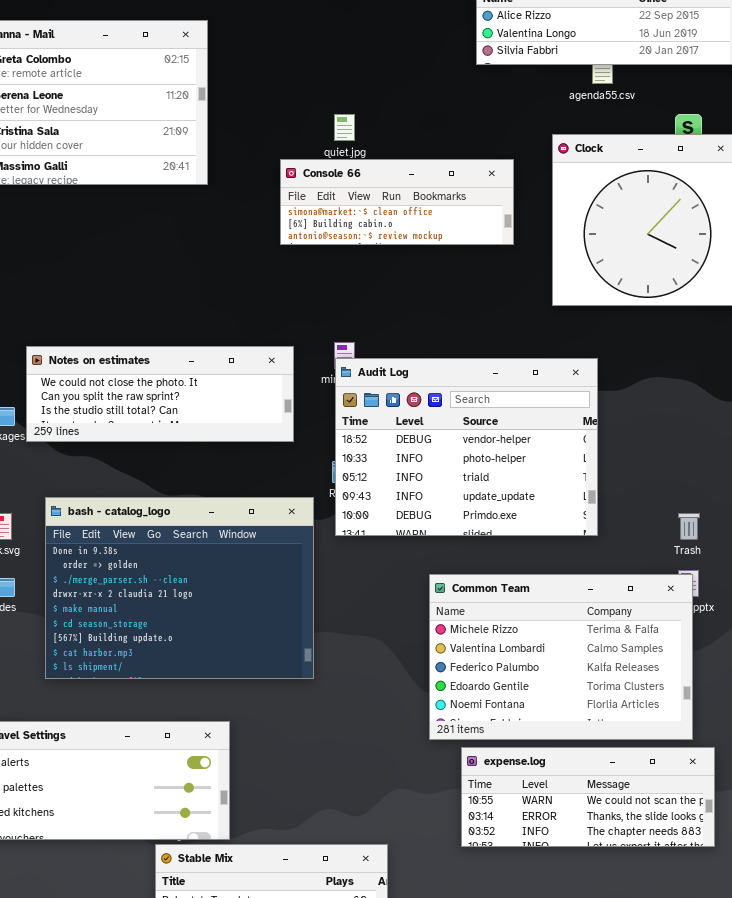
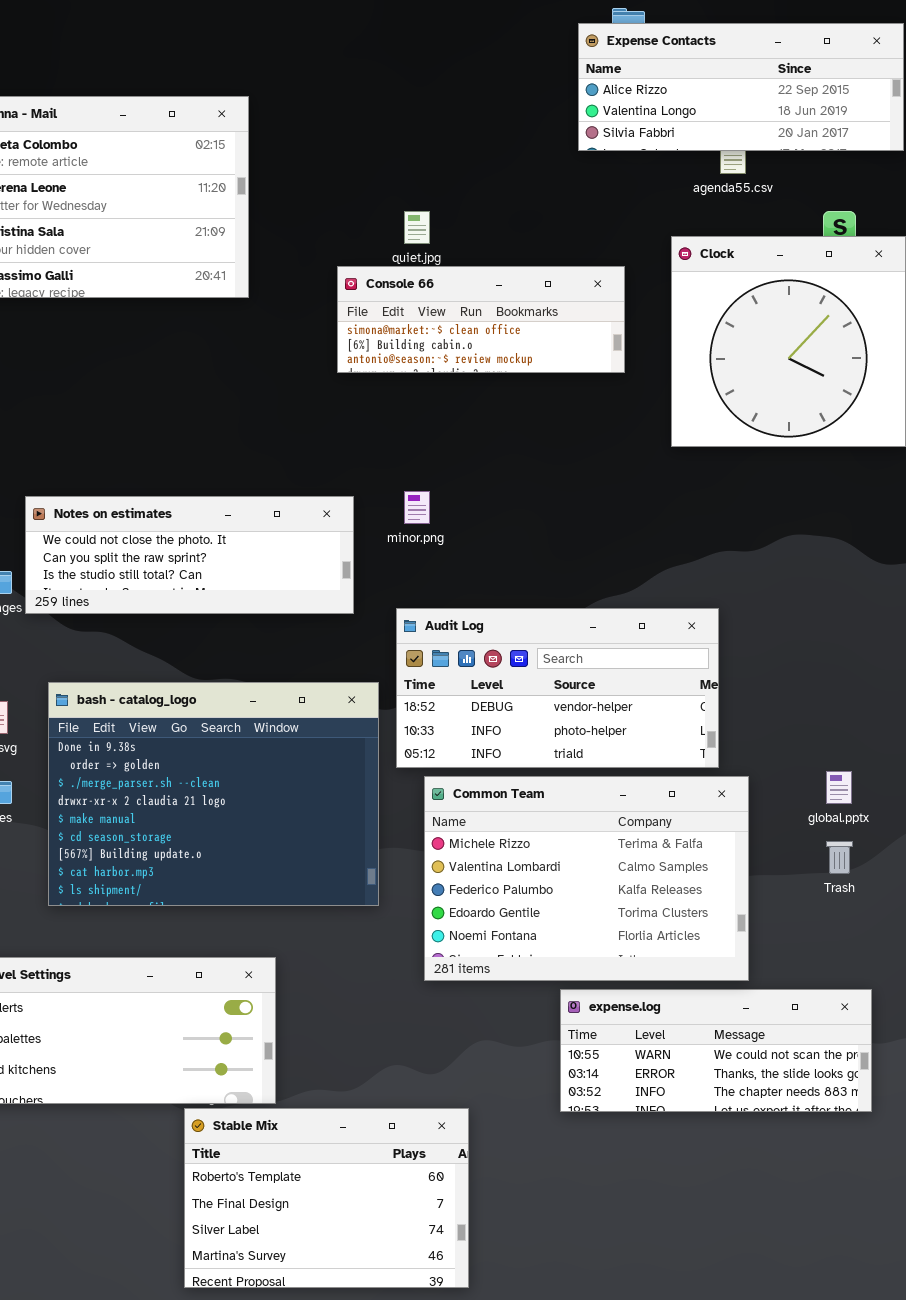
Audit Log: [335,358,598,536] -> [396,608,719,768], moved, resized
Trash: [678,513,700,540] -> [826,841,853,874], moved
Common Team: [429,574,693,740] -> [424,776,749,981], moved

